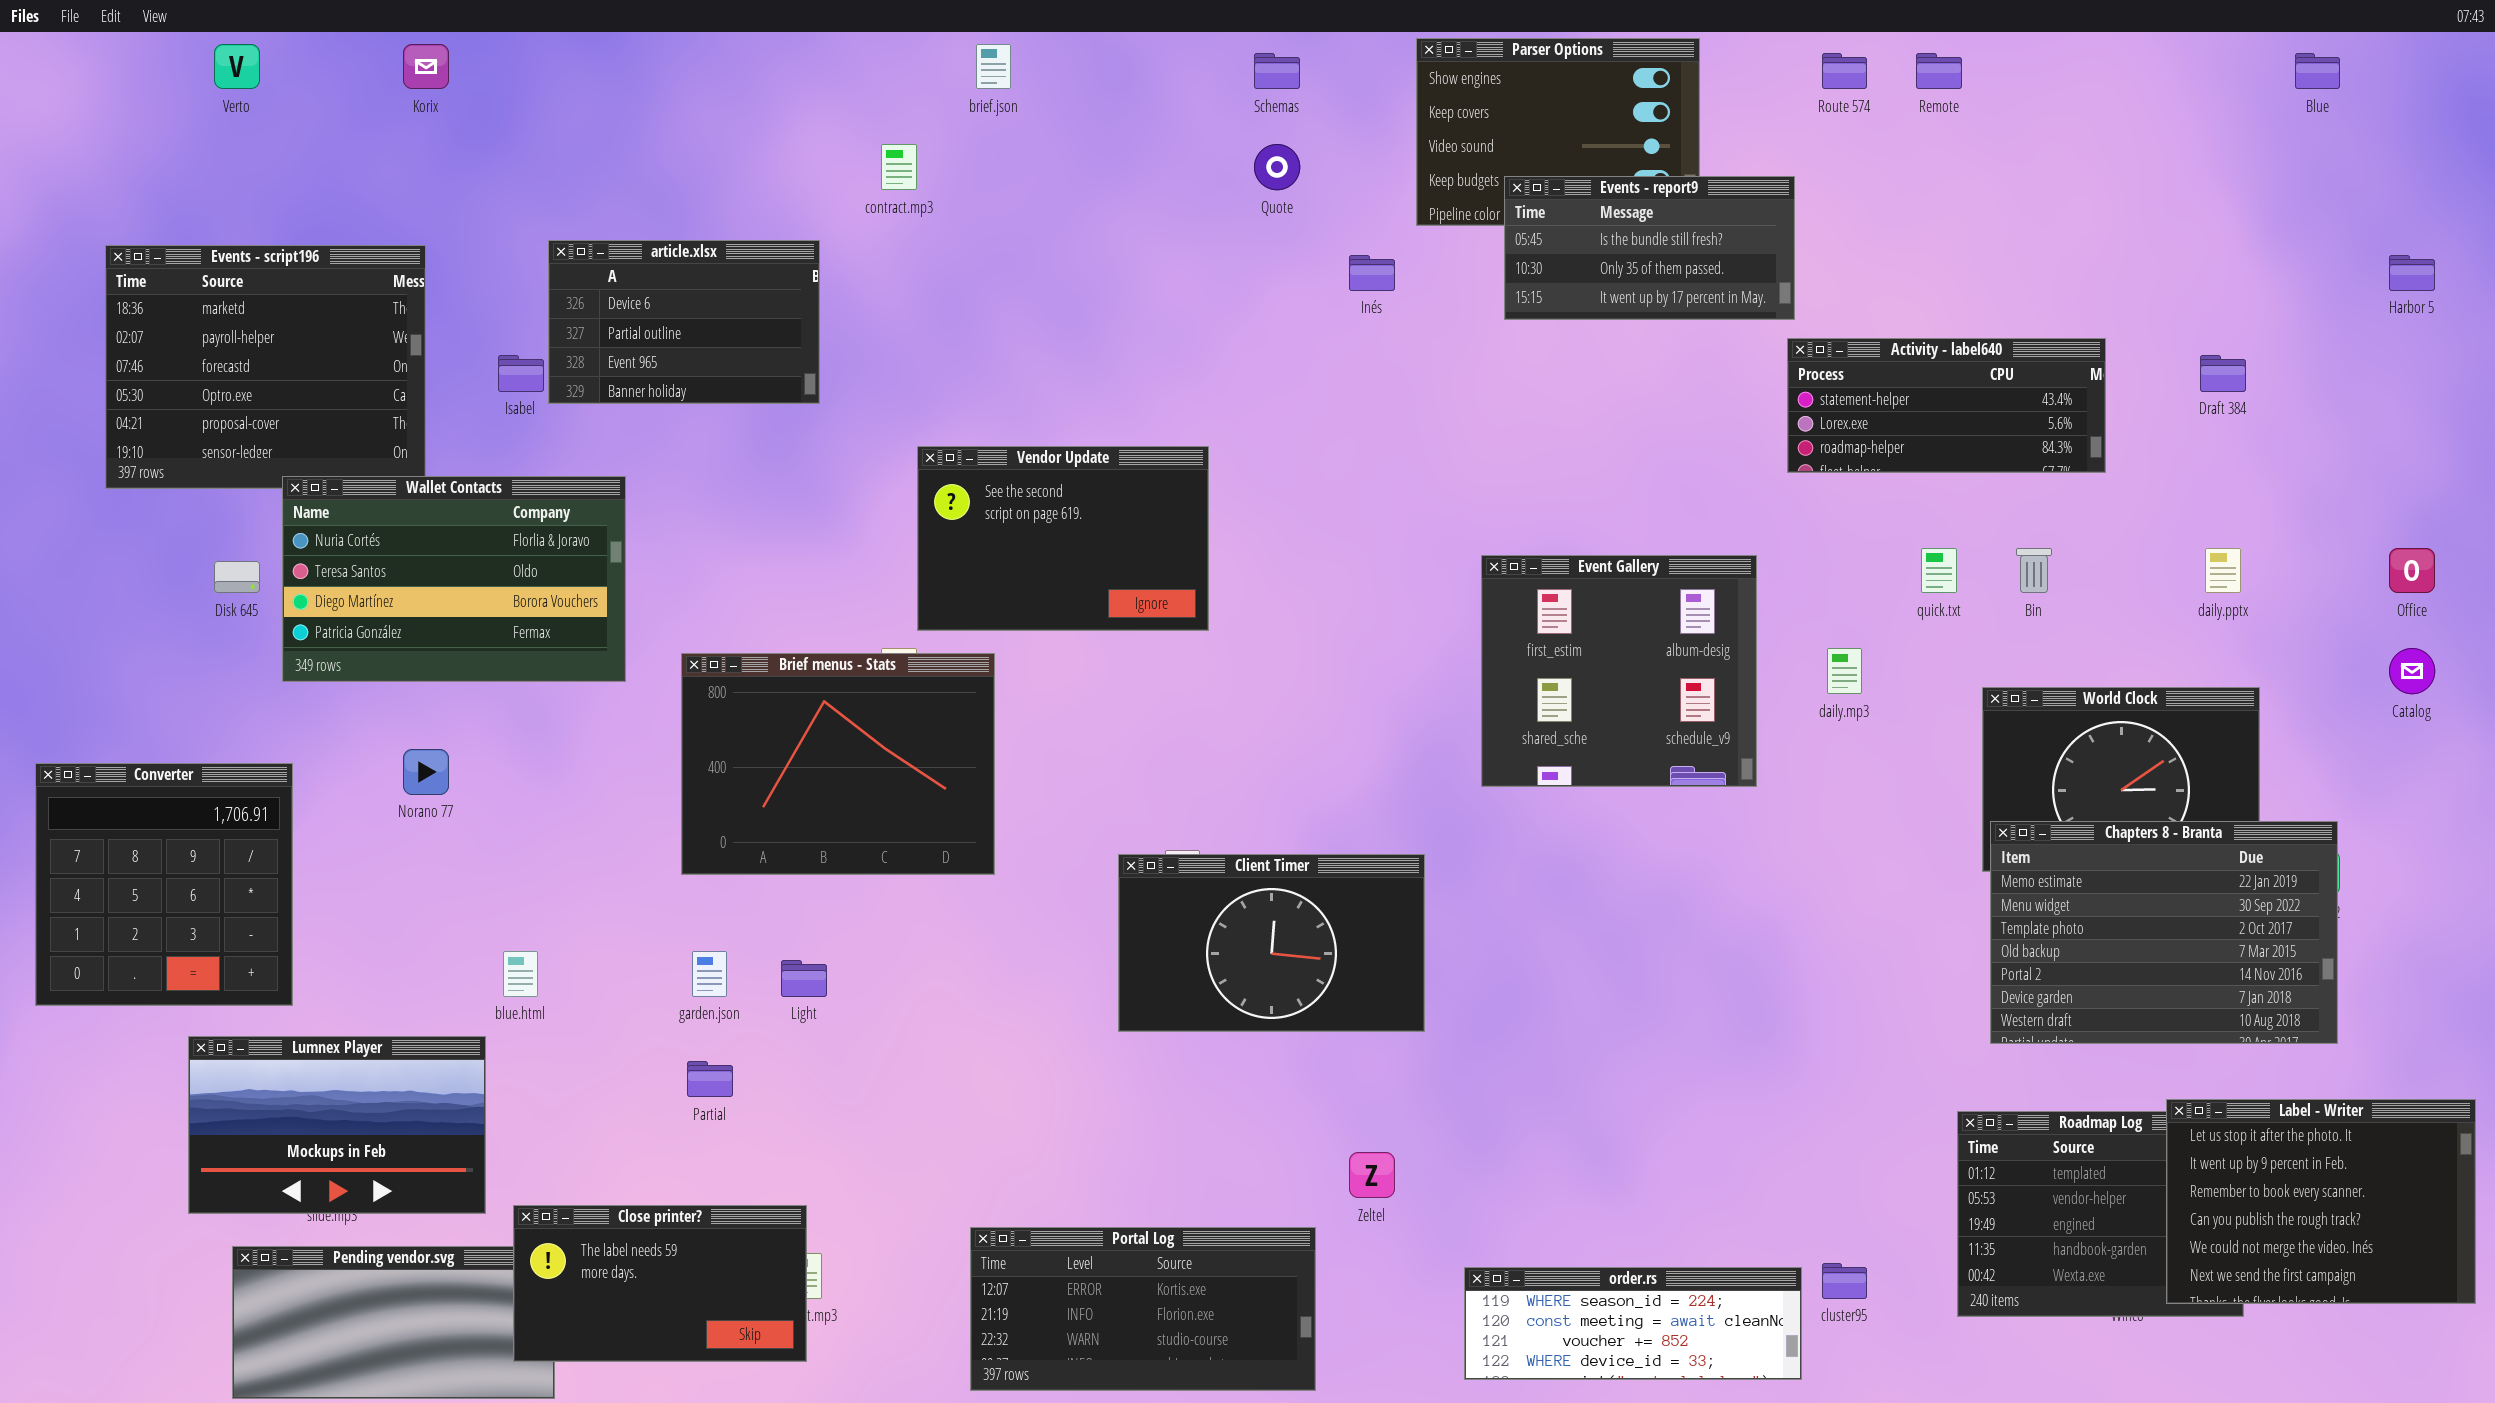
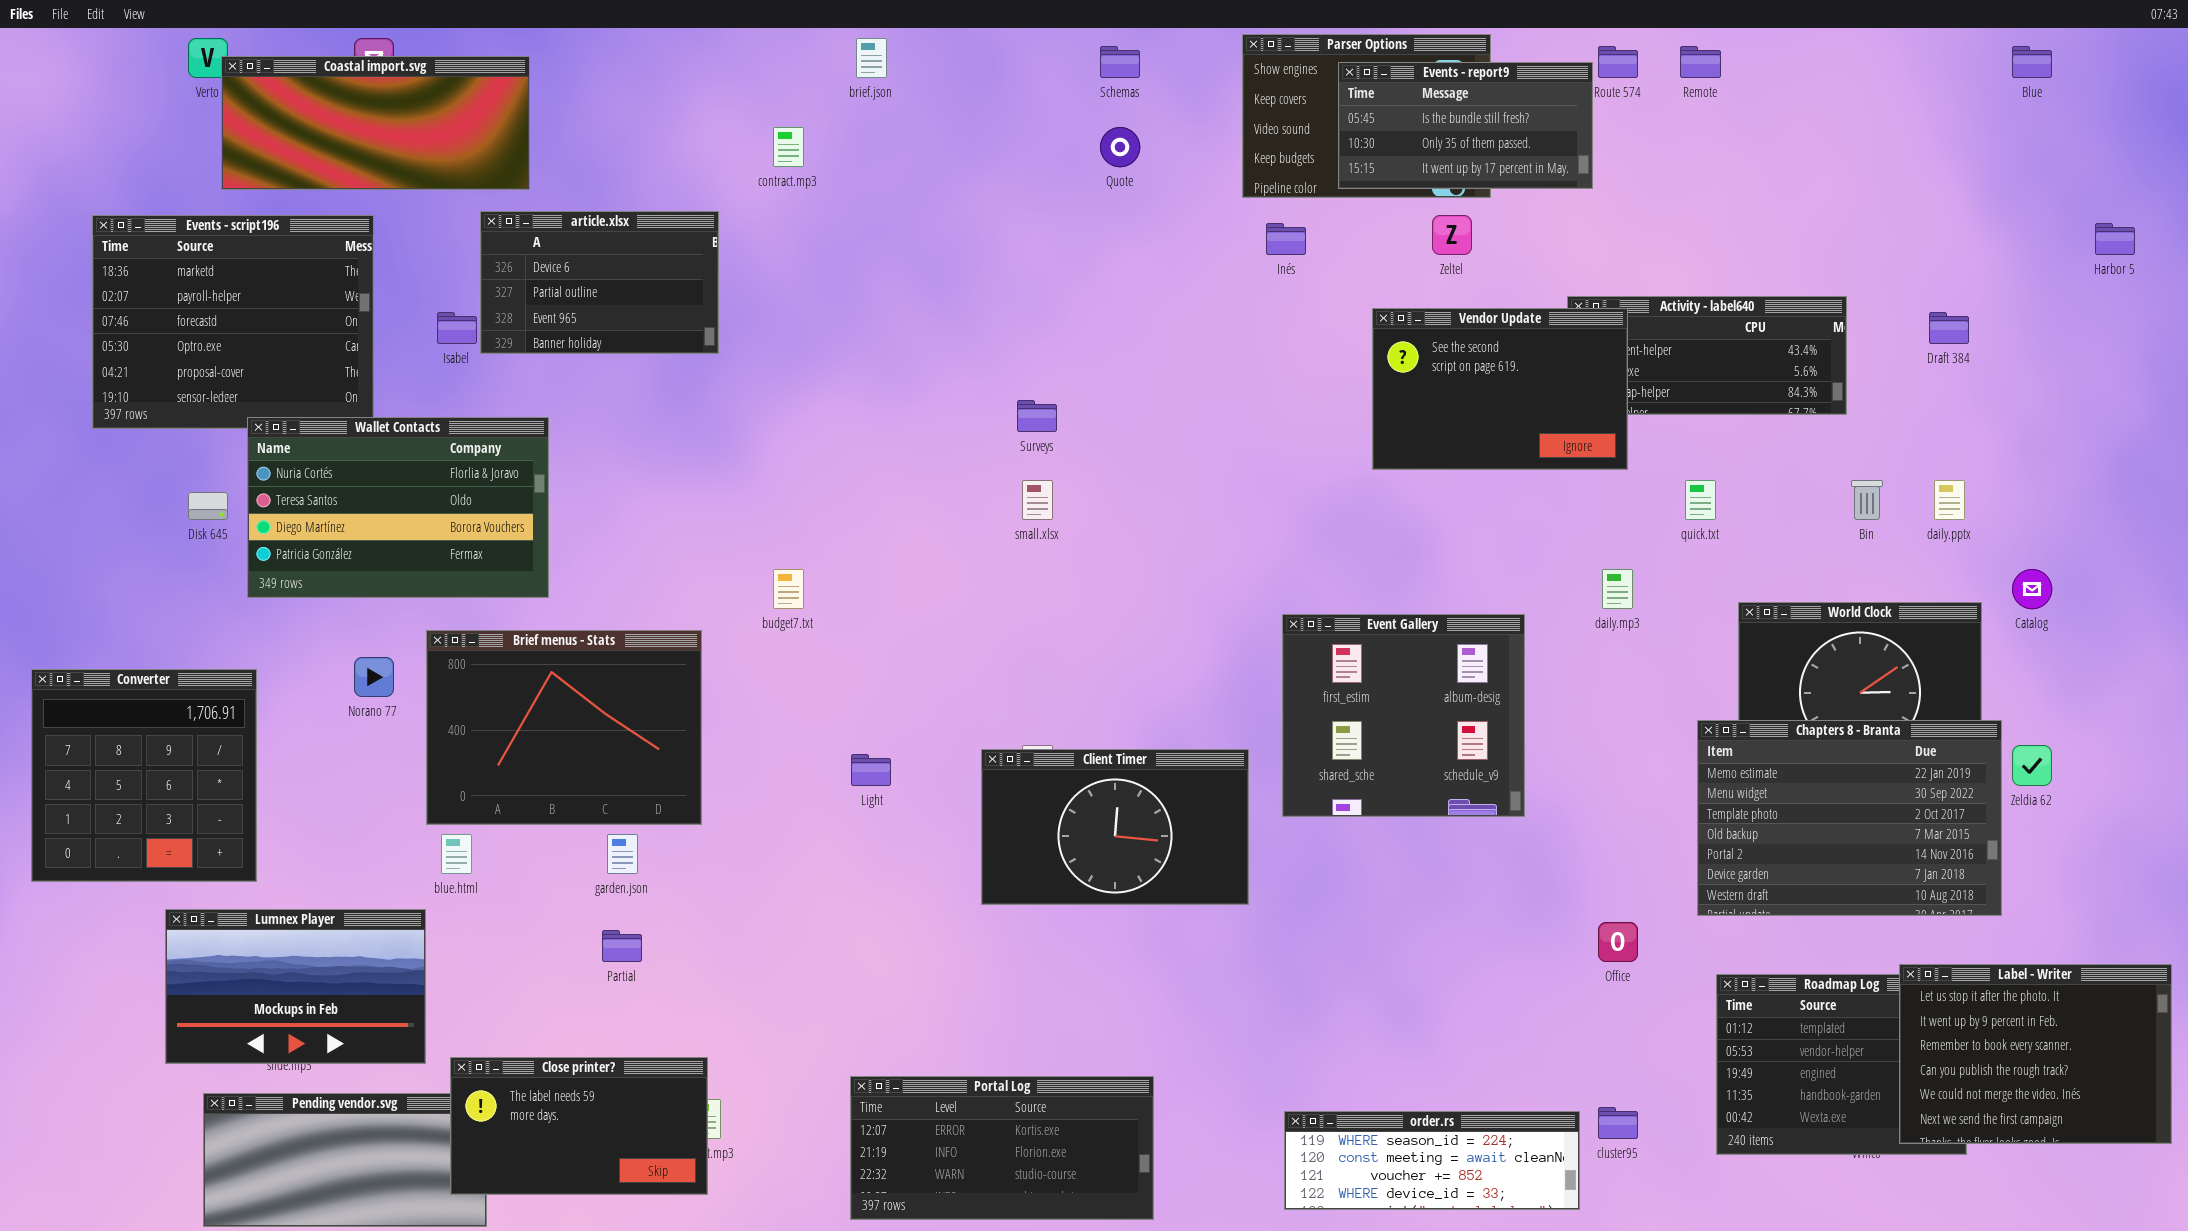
Coastal import.svg: none -> [221,56,530,190], opened
Events - report9: [1504,176,1795,320] -> [1338,62,1593,189], moved
Inés: [1349,255,1395,291] -> [1266,223,1306,255], moved
Vendor Update: [917,446,1209,631] -> [1372,308,1628,470], moved
Bin: [2016,548,2052,593] -> [1851,480,1883,520], moved
Office: [2389,548,2435,593] -> [1598,922,1638,962], moved
Event Gallery: [1481,555,1757,787] -> [1282,614,1525,817], moved
Catalog: [2389,648,2435,694] -> [2012,569,2052,609], moved
Brief menus - Stats: [681,653,995,875] -> [426,630,702,825], moved
Chapters 8 - Branta: [1990,821,2338,1044] -> [1697,720,2002,916], moved
Light: [781,960,827,997] -> [851,754,891,786], moved
Zeltel: [1349,1152,1395,1198] -> [1432,215,1472,255], moved

